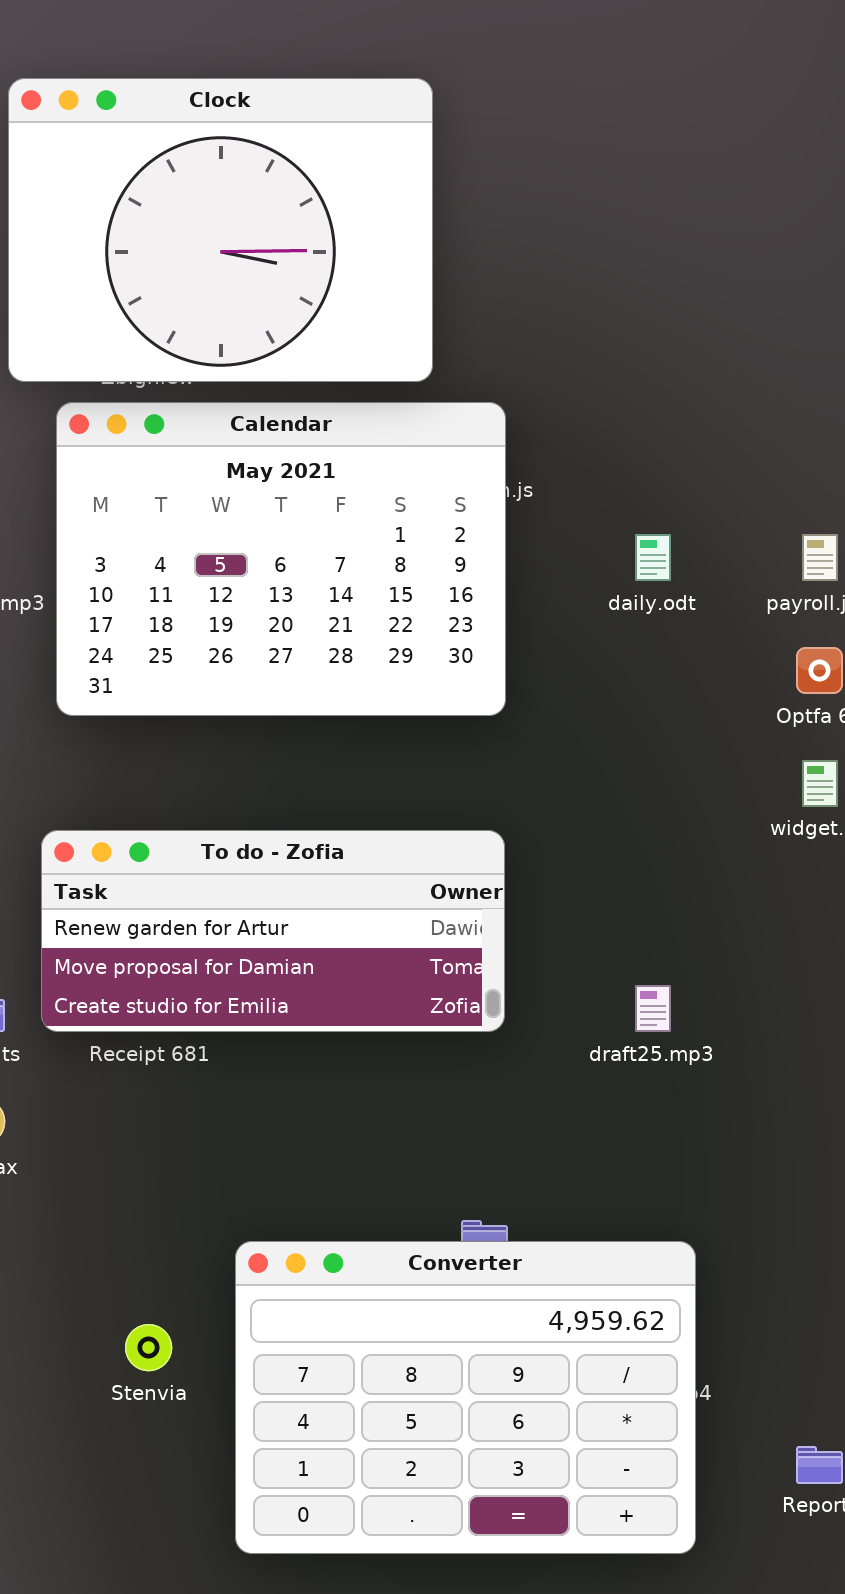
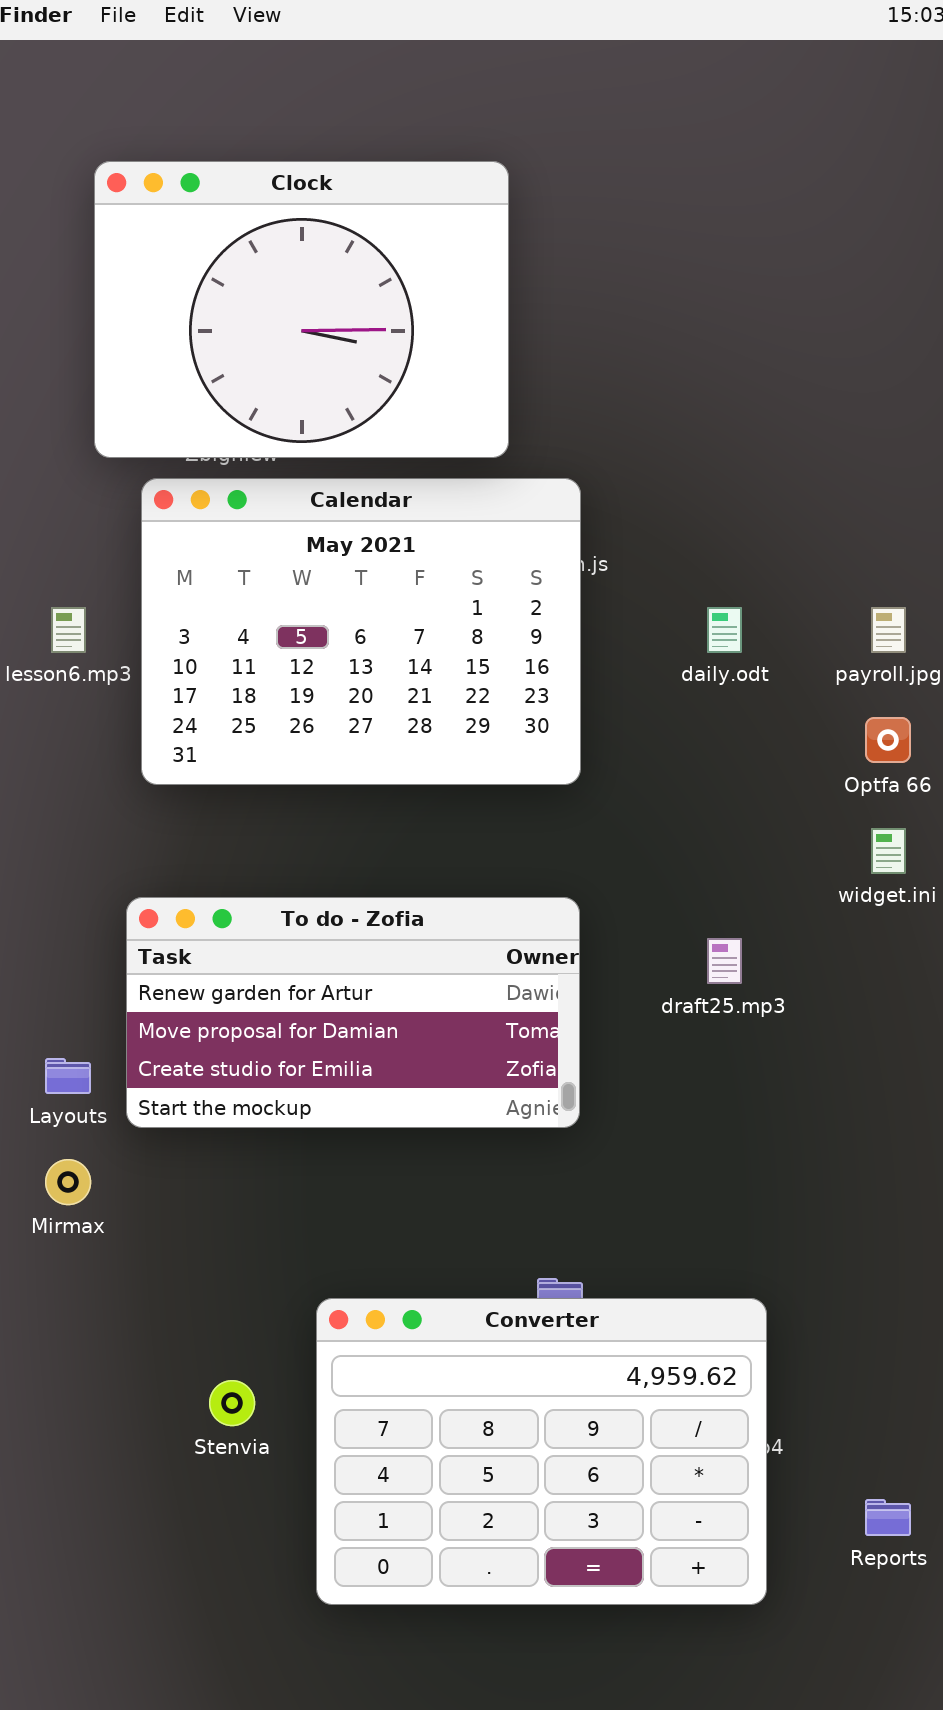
To do - Zofia: [41,830,505,1032] -> [126,897,580,1128], resized
draft25.mp3: [635,985,671,1032] -> [707,938,742,984], moved

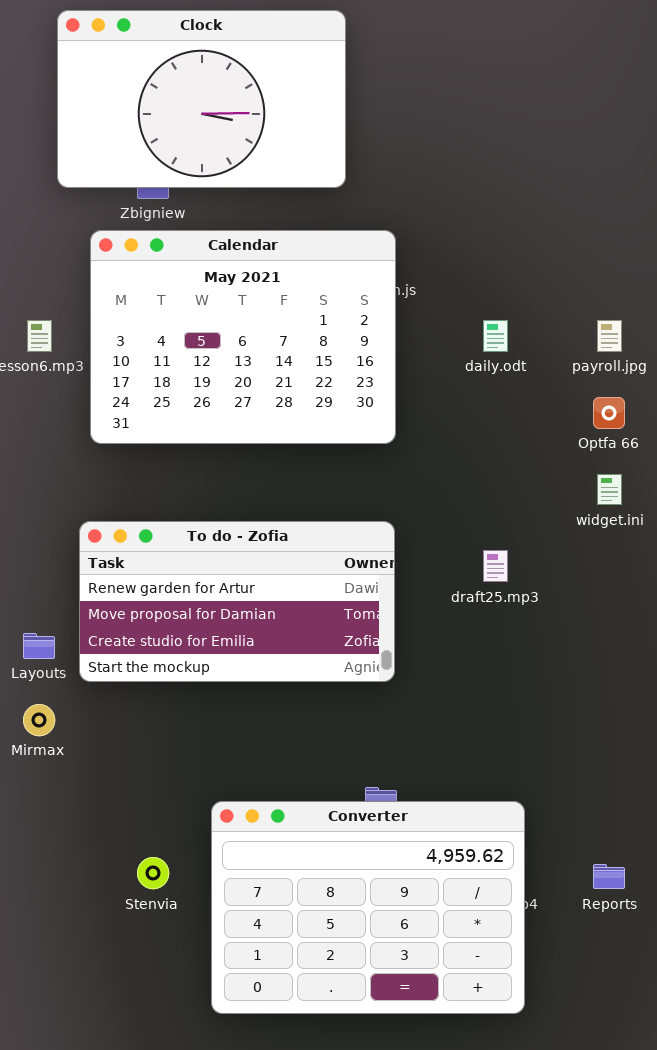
Clock: [94,161,509,458] -> [57,10,346,188], resized
Reports: [865,1499,911,1536] -> [593,864,625,889], moved

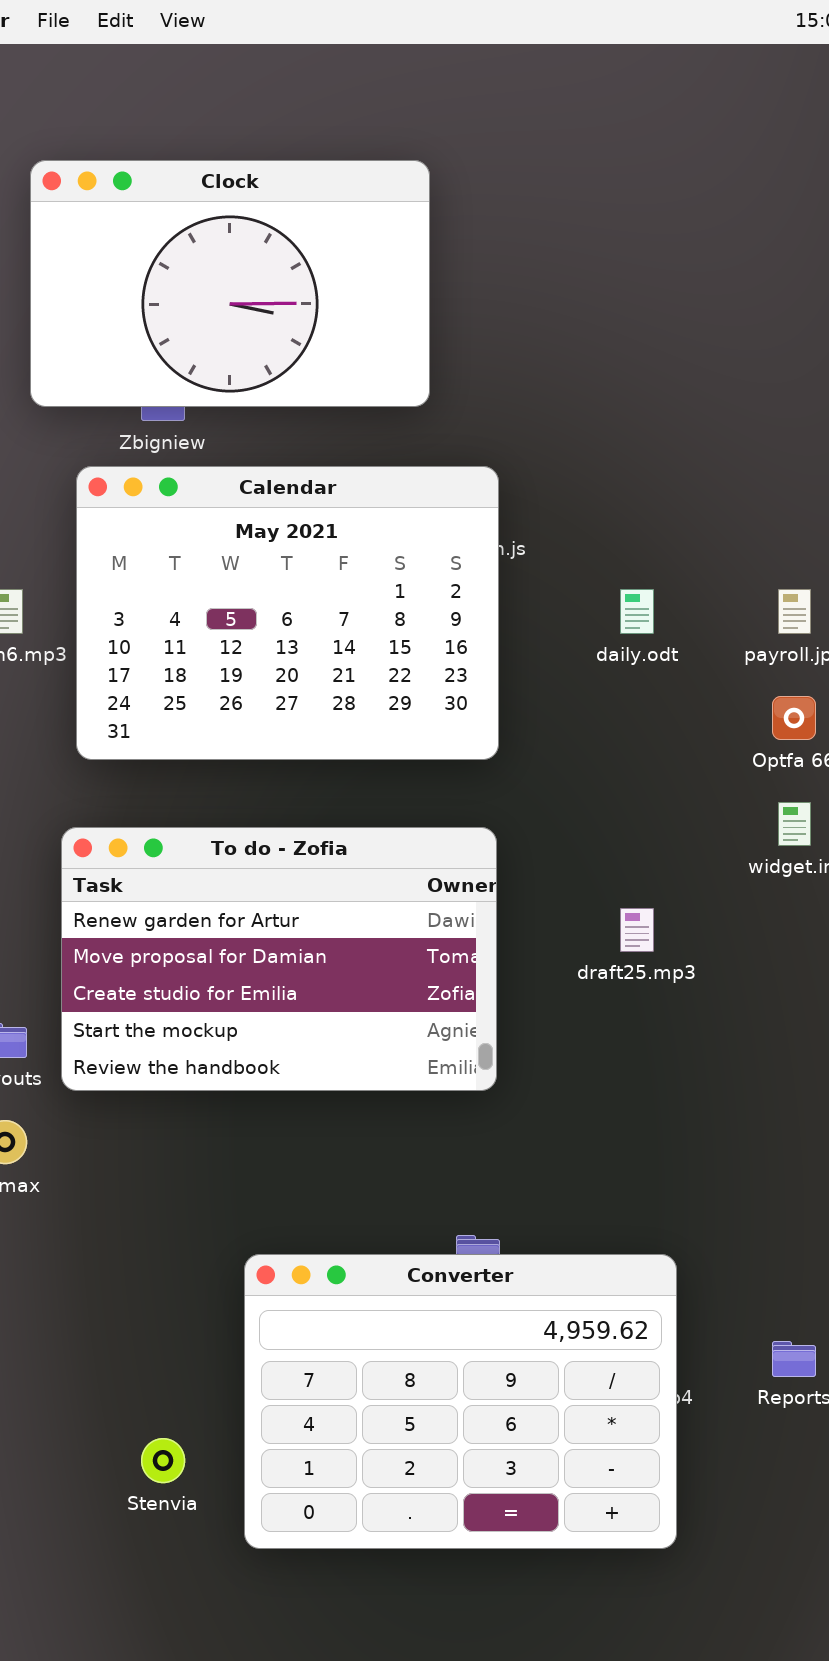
To do - Zofia: [79,521,395,682] -> [61,827,497,1091], resized
Stenvia: [137,857,169,889] -> [141,1438,185,1483], moved

